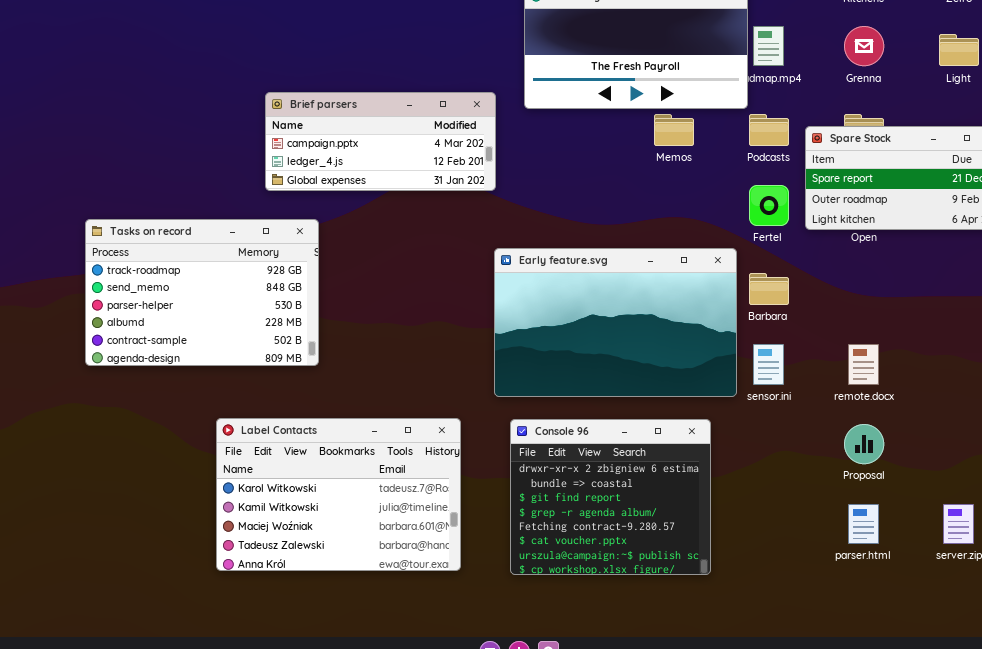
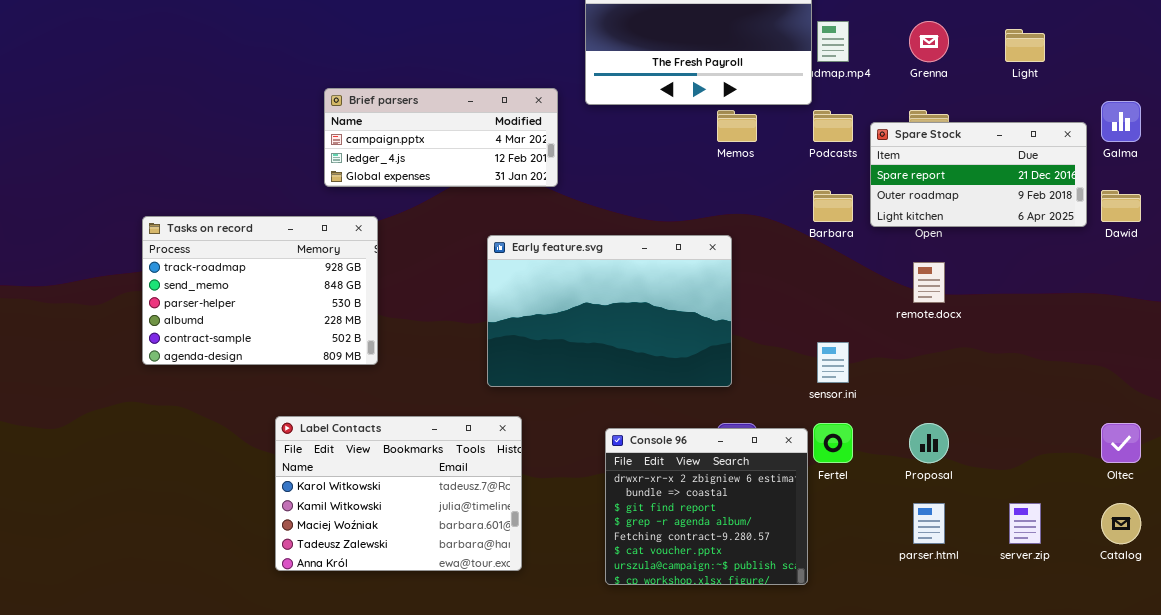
Fertel: [749,185,789,226] -> [813,423,853,463], moved
Early feature.svg: [494,248,737,397] -> [487,235,732,387], moved
Barbara: [749,273,789,305] -> [813,190,853,222], moved
remote.docx: [848,344,879,385] -> [913,262,945,303], moved
Console 96: [510,419,711,575] -> [605,428,808,585], moved

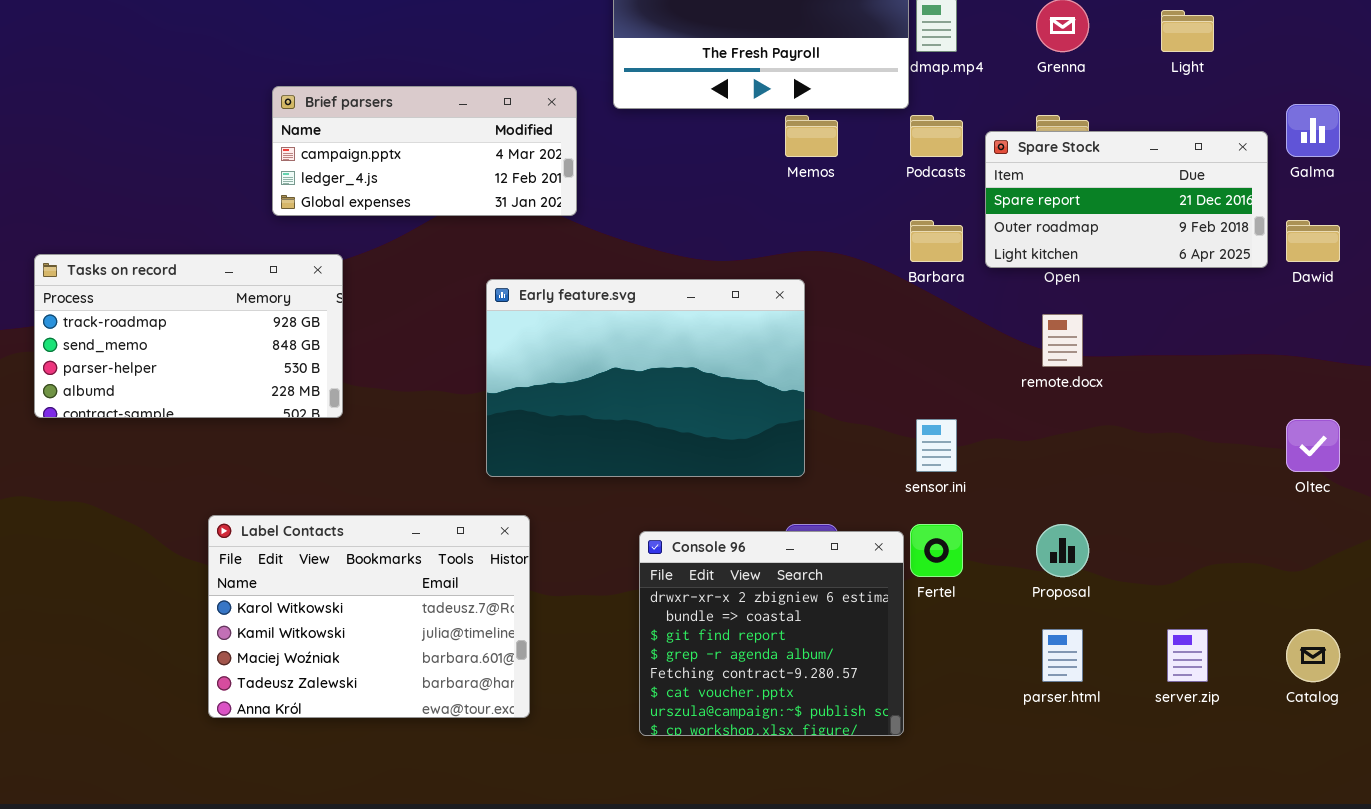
Tasks on record: [142,216,378,365] -> [34,254,343,418], resized
Oltec: [1101,423,1141,463] -> [1286,419,1340,472], moved

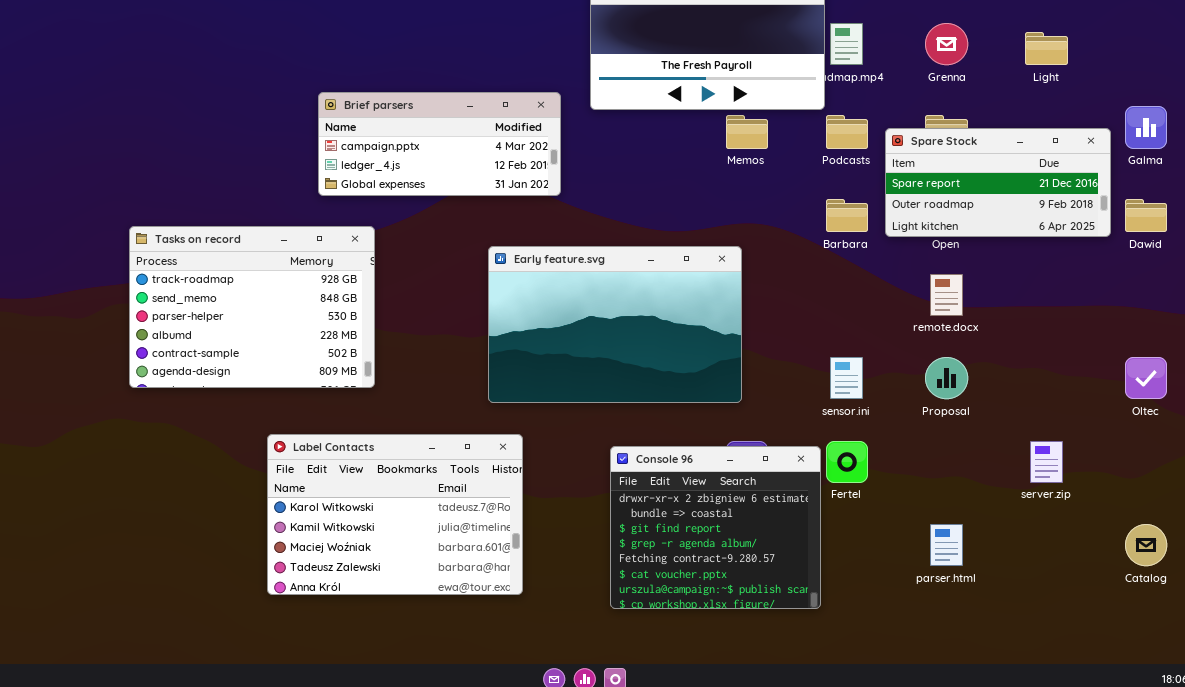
Tasks on record: [34,254,343,418] -> [129,226,375,388], resized
Proposal: [1036,524,1089,577] -> [925,357,968,399], moved
server.zip: [1167,629,1208,682] -> [1030,441,1063,483], moved

